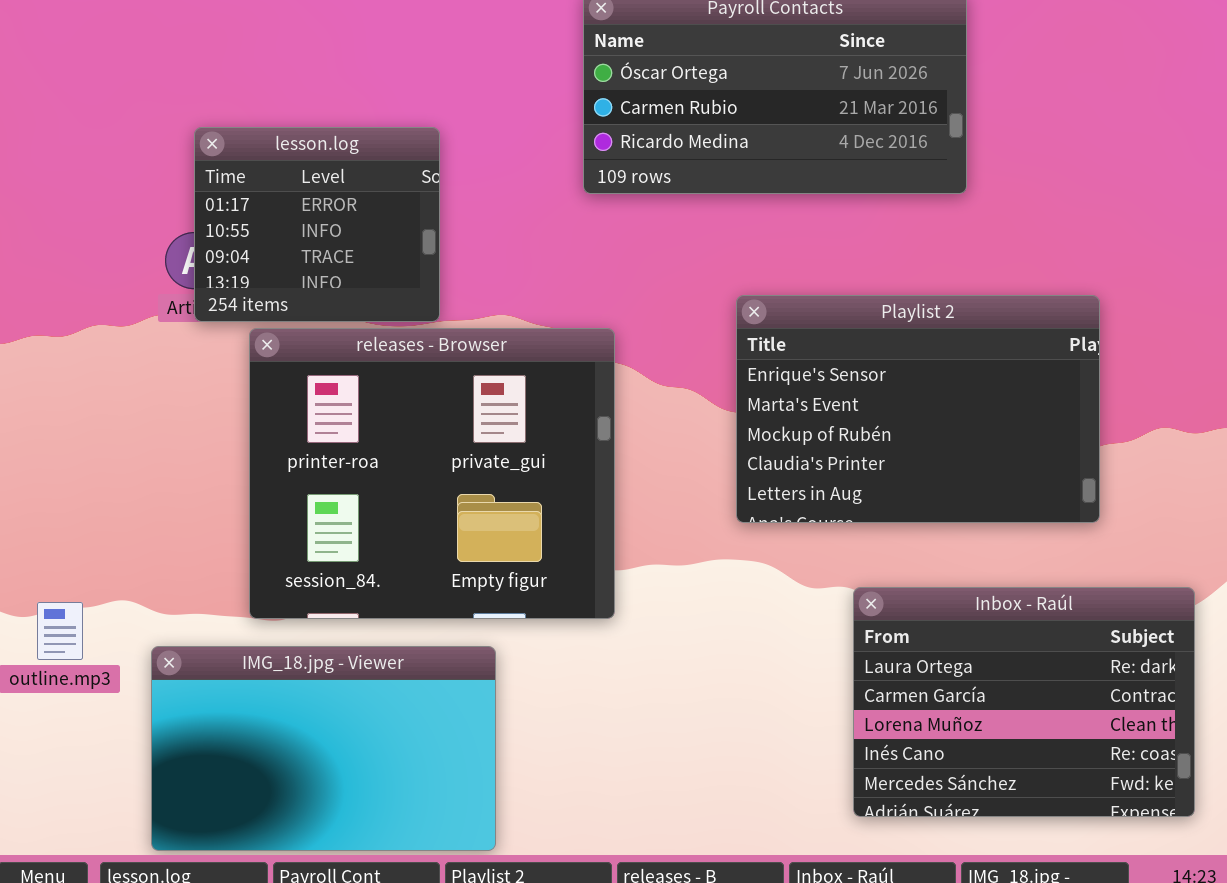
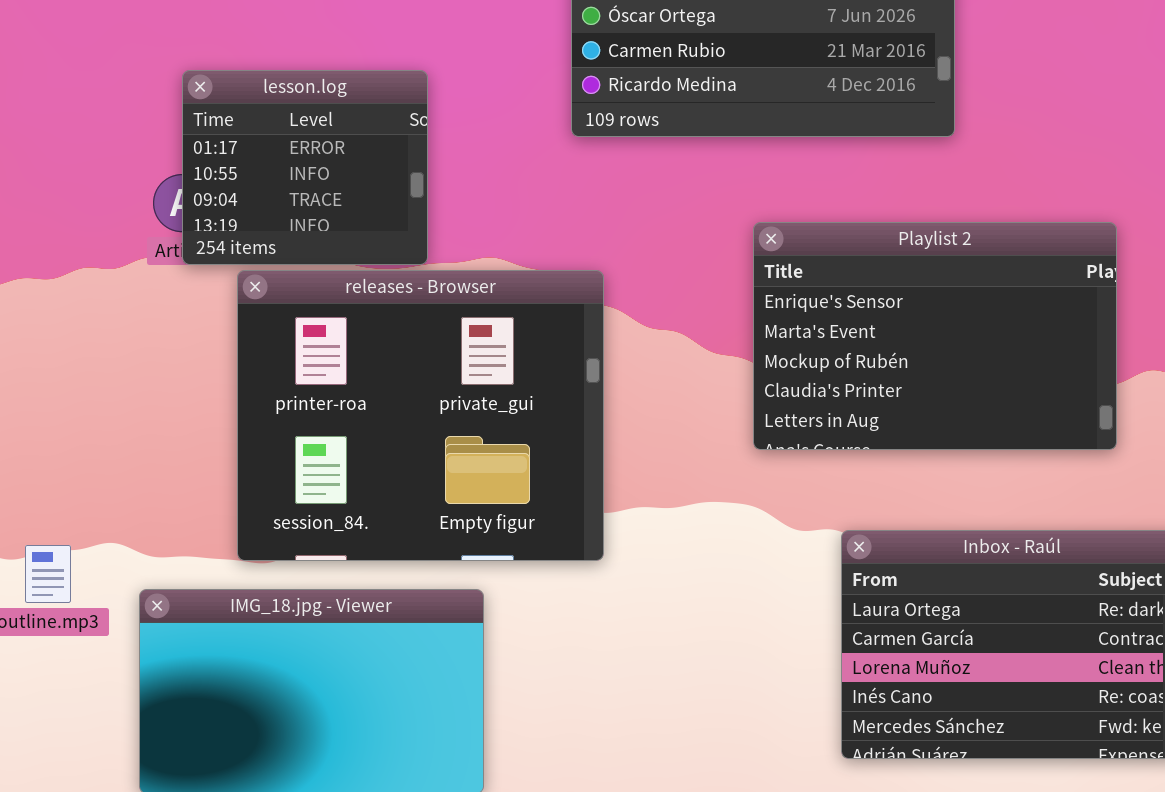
Playlist 2: [736,295,1100,523] -> [753,222,1117,450], moved

